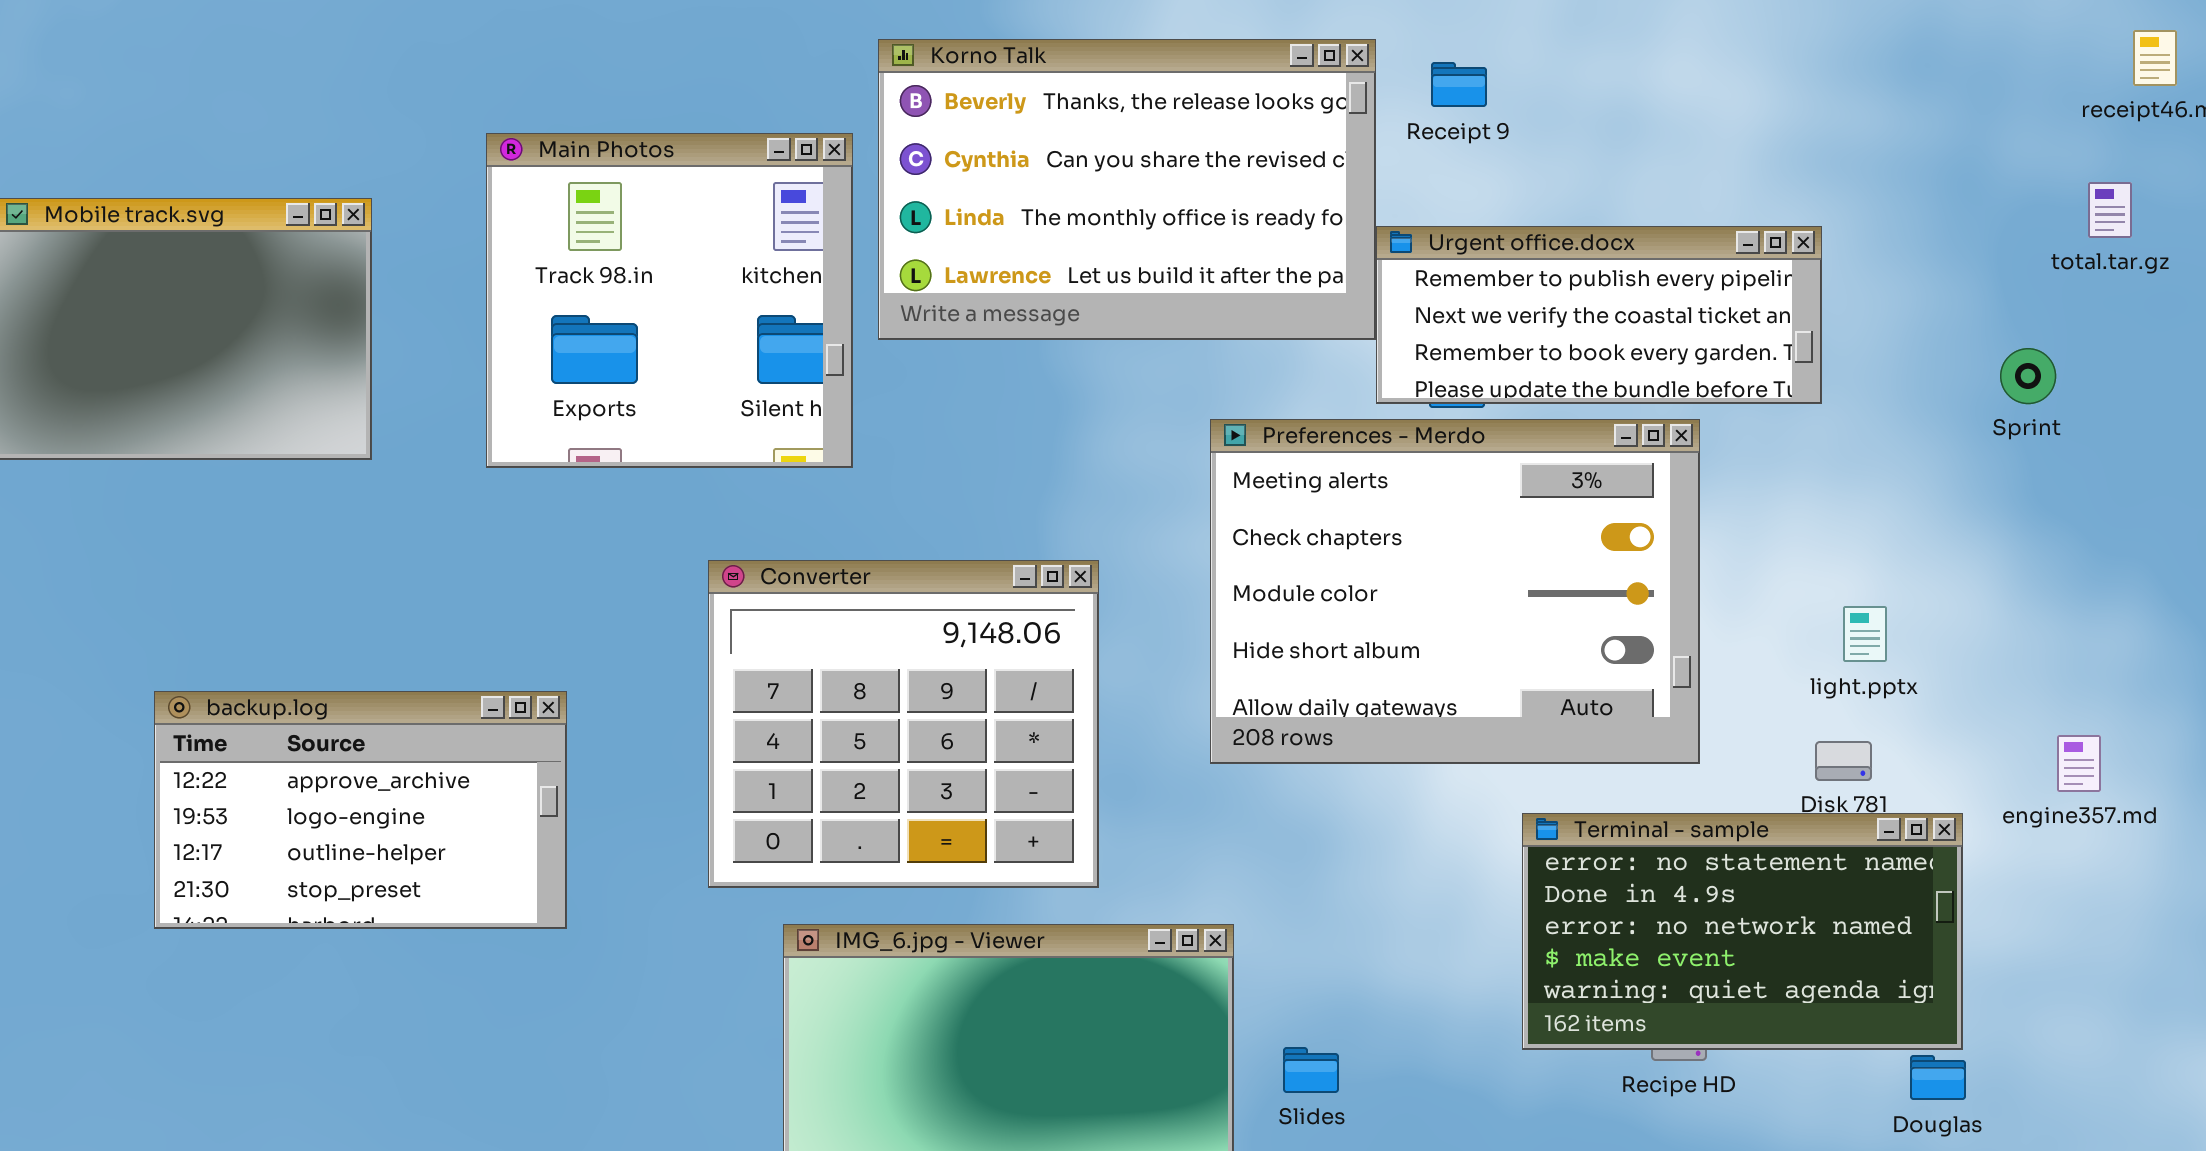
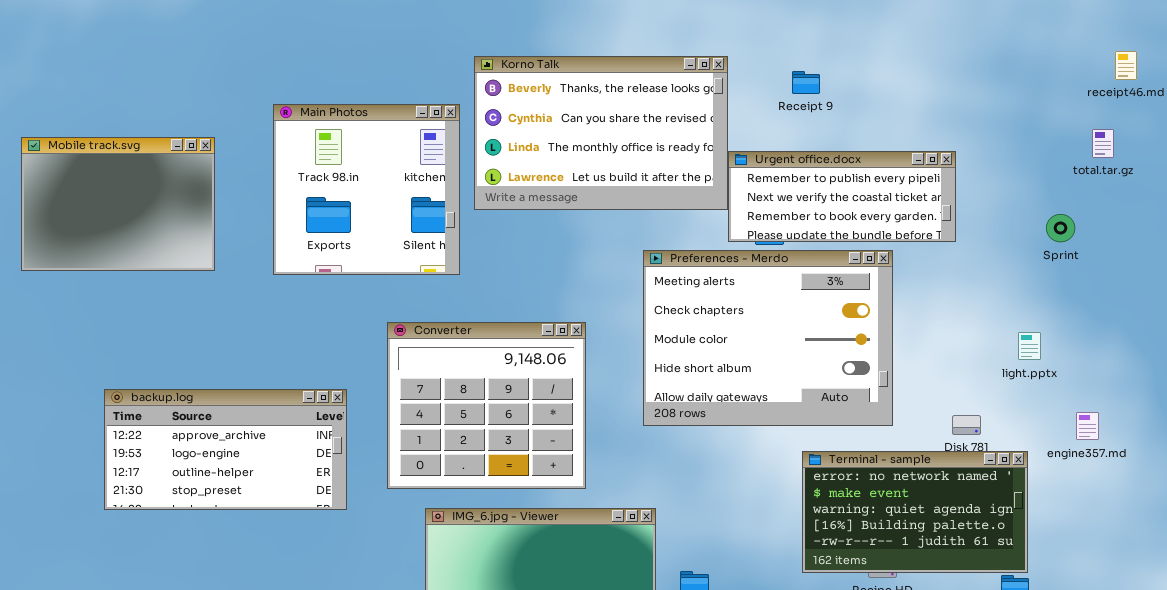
Receipt 9: [1431,62,1487,107] -> [792,71,820,94], moved
light.pptx: [1843,606,1887,662] -> [1018,332,1041,360], moved
backup.log: [154,691,567,929] -> [104,389,347,510], resized
Terminal - sample: [1522,813,1963,1050] -> [802,451,1028,573], scrolled down 2 rows

